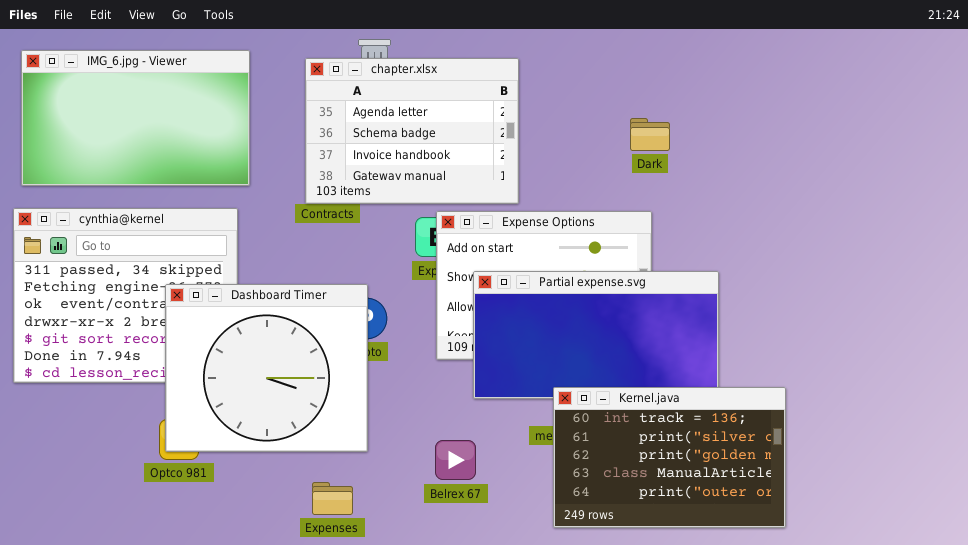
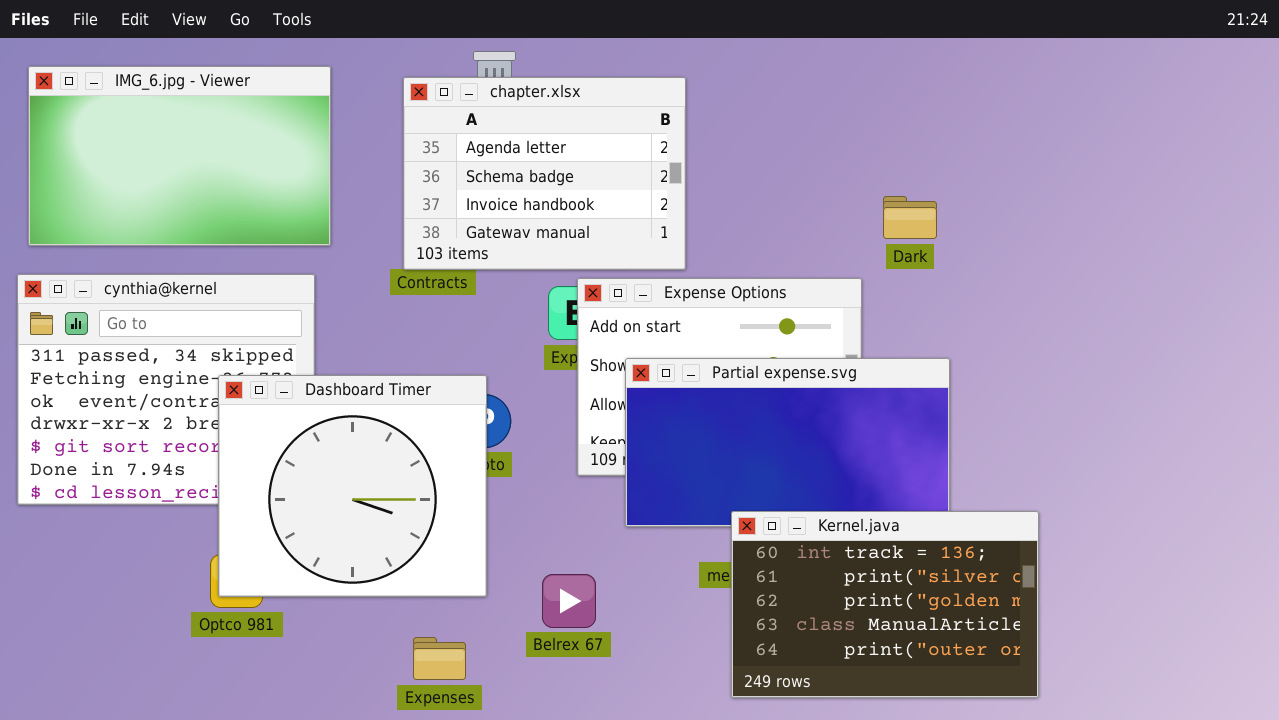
Dark: [630,118,670,151] -> [883,196,937,239], moved
Belrex 67: [435,440,476,480] -> [542,574,596,628], moved

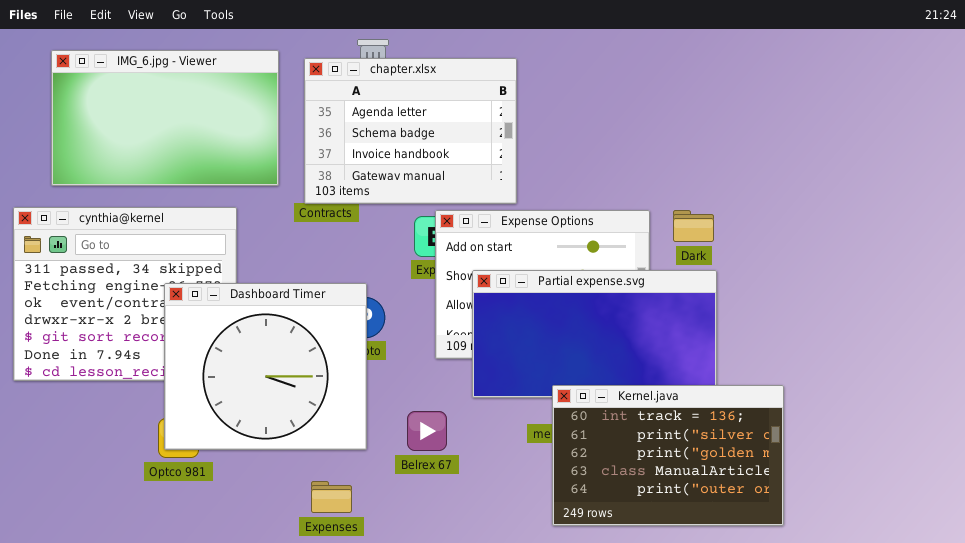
IMG_6.jpg - Viewer: [28,66,331,246] -> [51,50,279,186], moved
Dark: [883,196,937,239] -> [673,210,714,242], moved
Belrex 67: [542,574,596,628] -> [407,411,447,451], moved

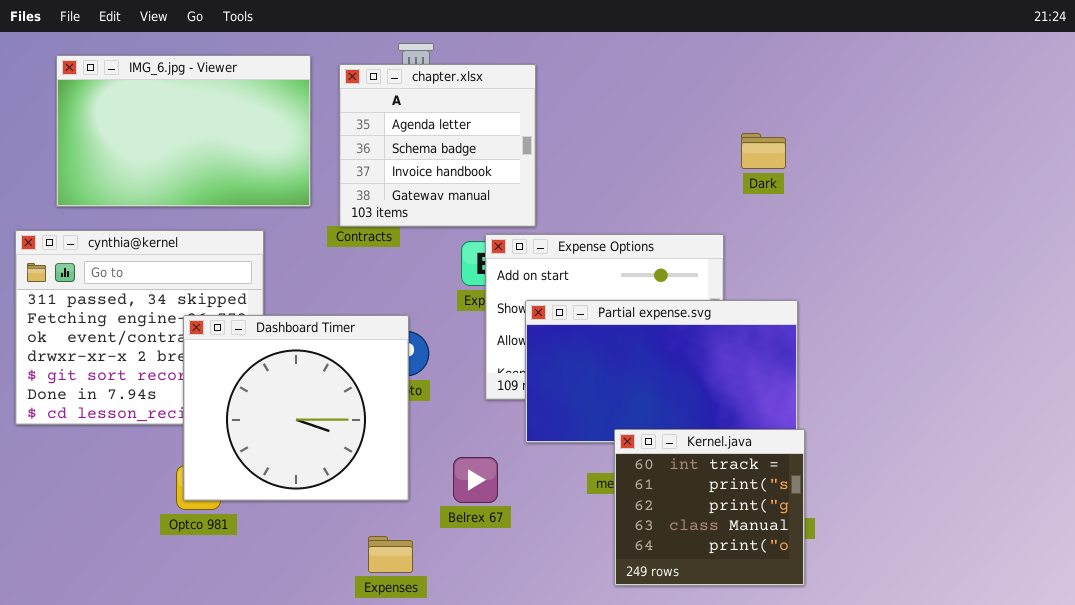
chapter.xlsx: [304,58,517,204] -> [339,64,536,227], resized
Dark: [673,210,714,242] -> [741,133,786,169], moved
Kernel.java: [552,385,784,526] -> [614,429,805,586], resized
Expenses: [311,481,352,513] -> [368,536,413,573], moved

